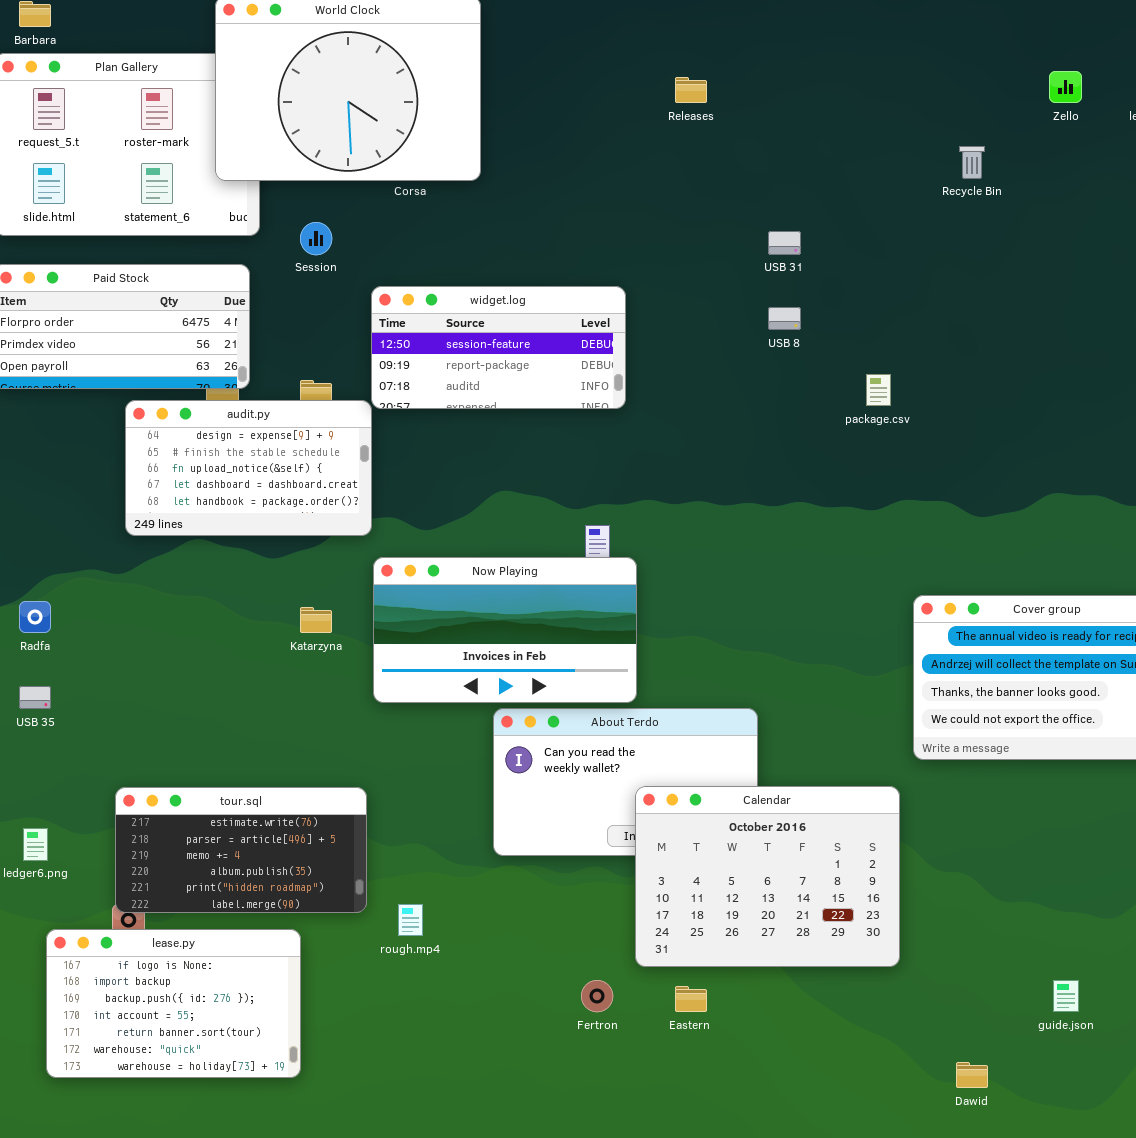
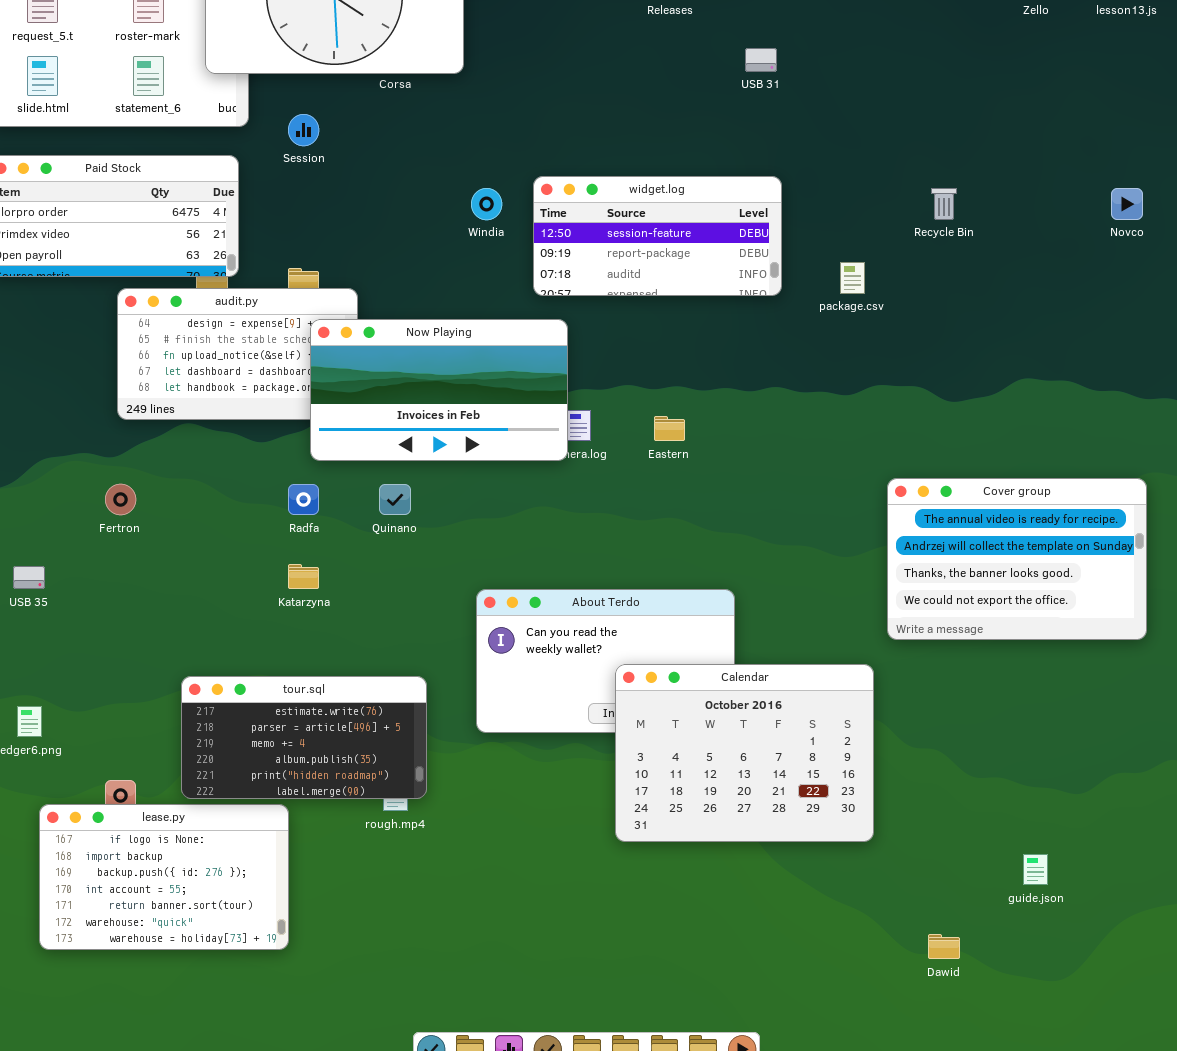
Recycle Bin: [959,146,985,179] -> [931,188,957,220], moved
USB 31: [768,231,801,255] -> [745,48,777,72], moved
widget.log: [371,286,626,409] -> [533,176,782,296], moved
Now Playing: [373,557,637,703] -> [310,319,568,461], moved
Radfa: [19,601,51,633] -> [288,484,319,515], moved
Katarzyna: [300,607,332,633] -> [288,564,319,589], moved
tour.sql: [115,787,367,913] -> [181,676,427,799], moved
Fertron: [581,980,613,1012] -> [105,484,136,515], moved
Eastern: [675,986,707,1012] -> [654,416,685,441], moved

